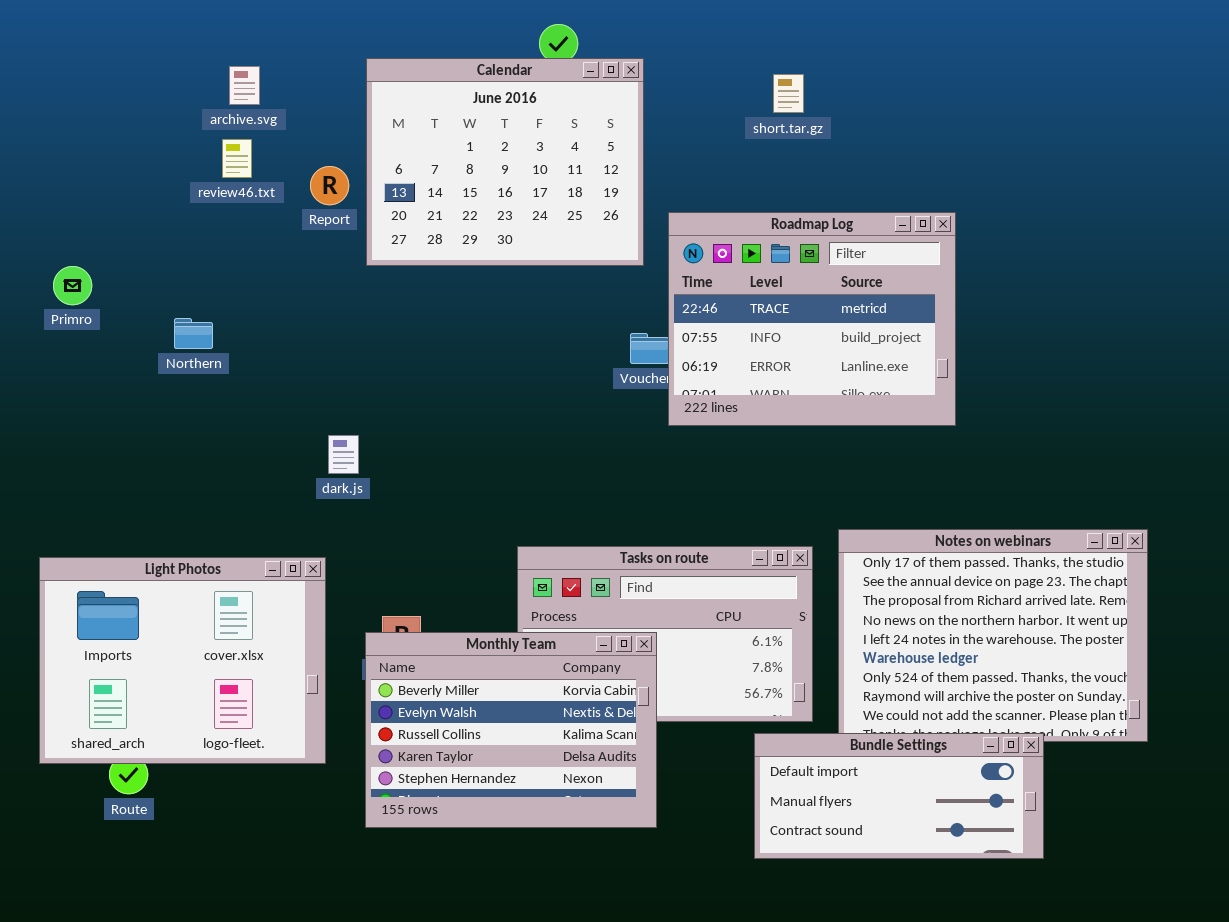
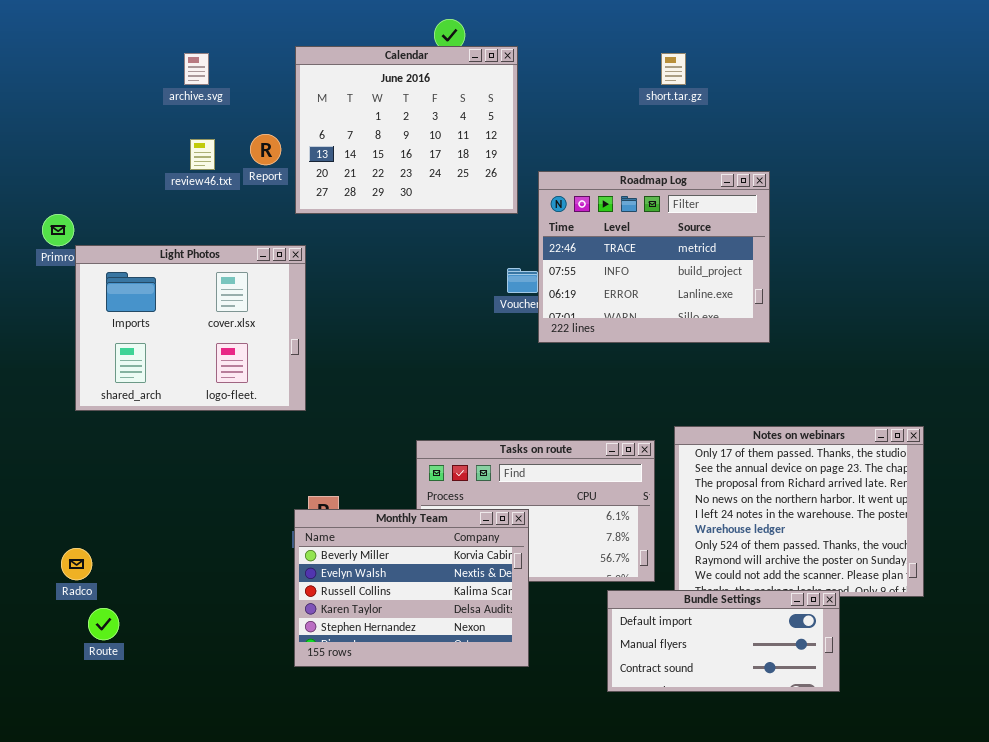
short.tar.gz: [773,74,804,113] -> [661,53,686,85], moved
review46.txt: [222,139,252,178] -> [190,139,215,170], moved
Light Photos: [39,557,326,764] -> [75,245,306,411], moved

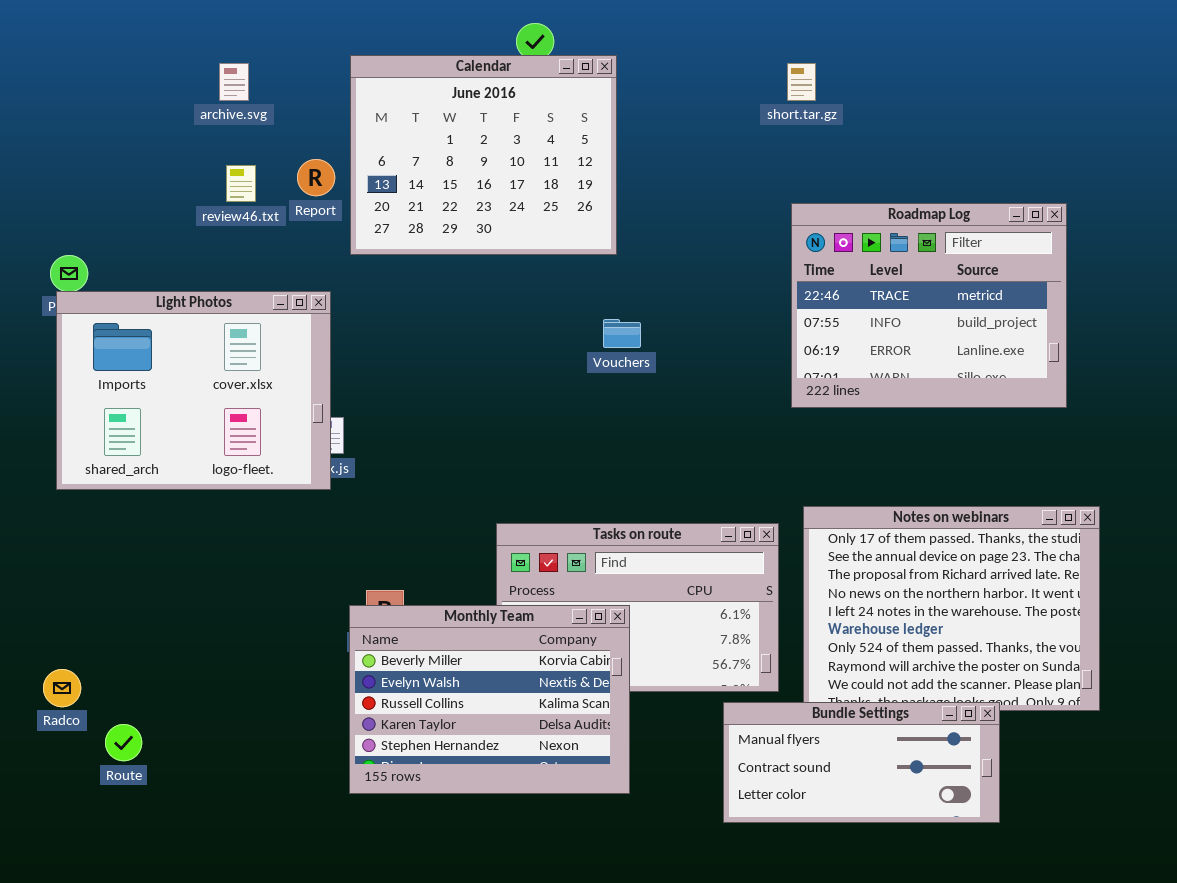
Roadmap Log: [538,171,770,343] -> [791,203,1067,408], moved
Light Photos: [75,245,306,411] -> [56,291,331,490], moved
Radco: [61,548,92,580] -> [43,669,81,707], moved
Bundle Settings: [607,590,840,692] -> [723,702,1000,823], scrolled down 1 row

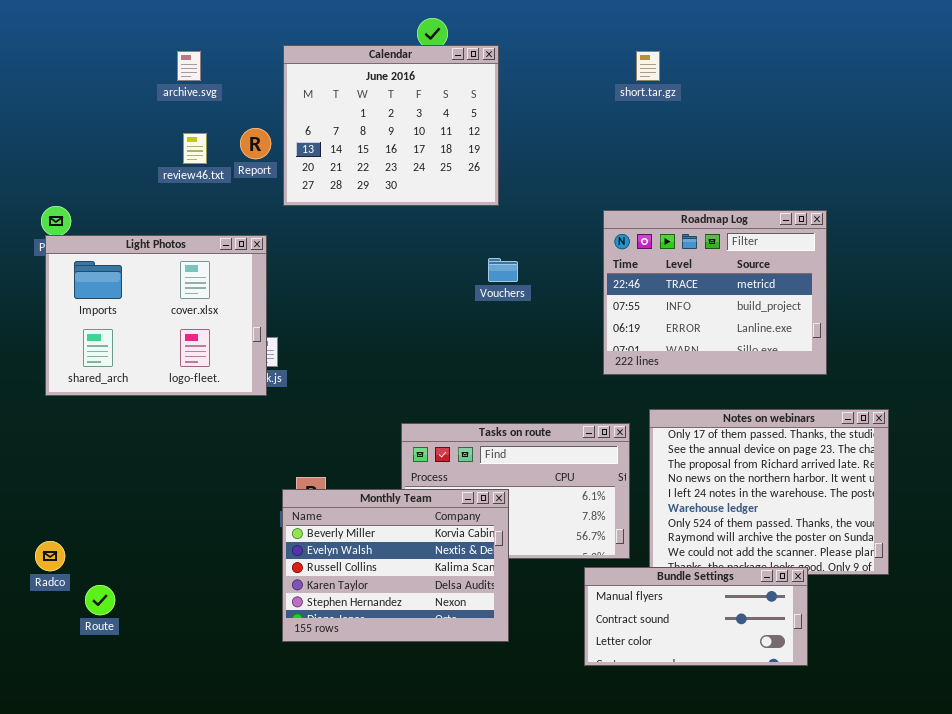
Roadmap Log: [791,203,1067,408] -> [603,210,827,375], moved

